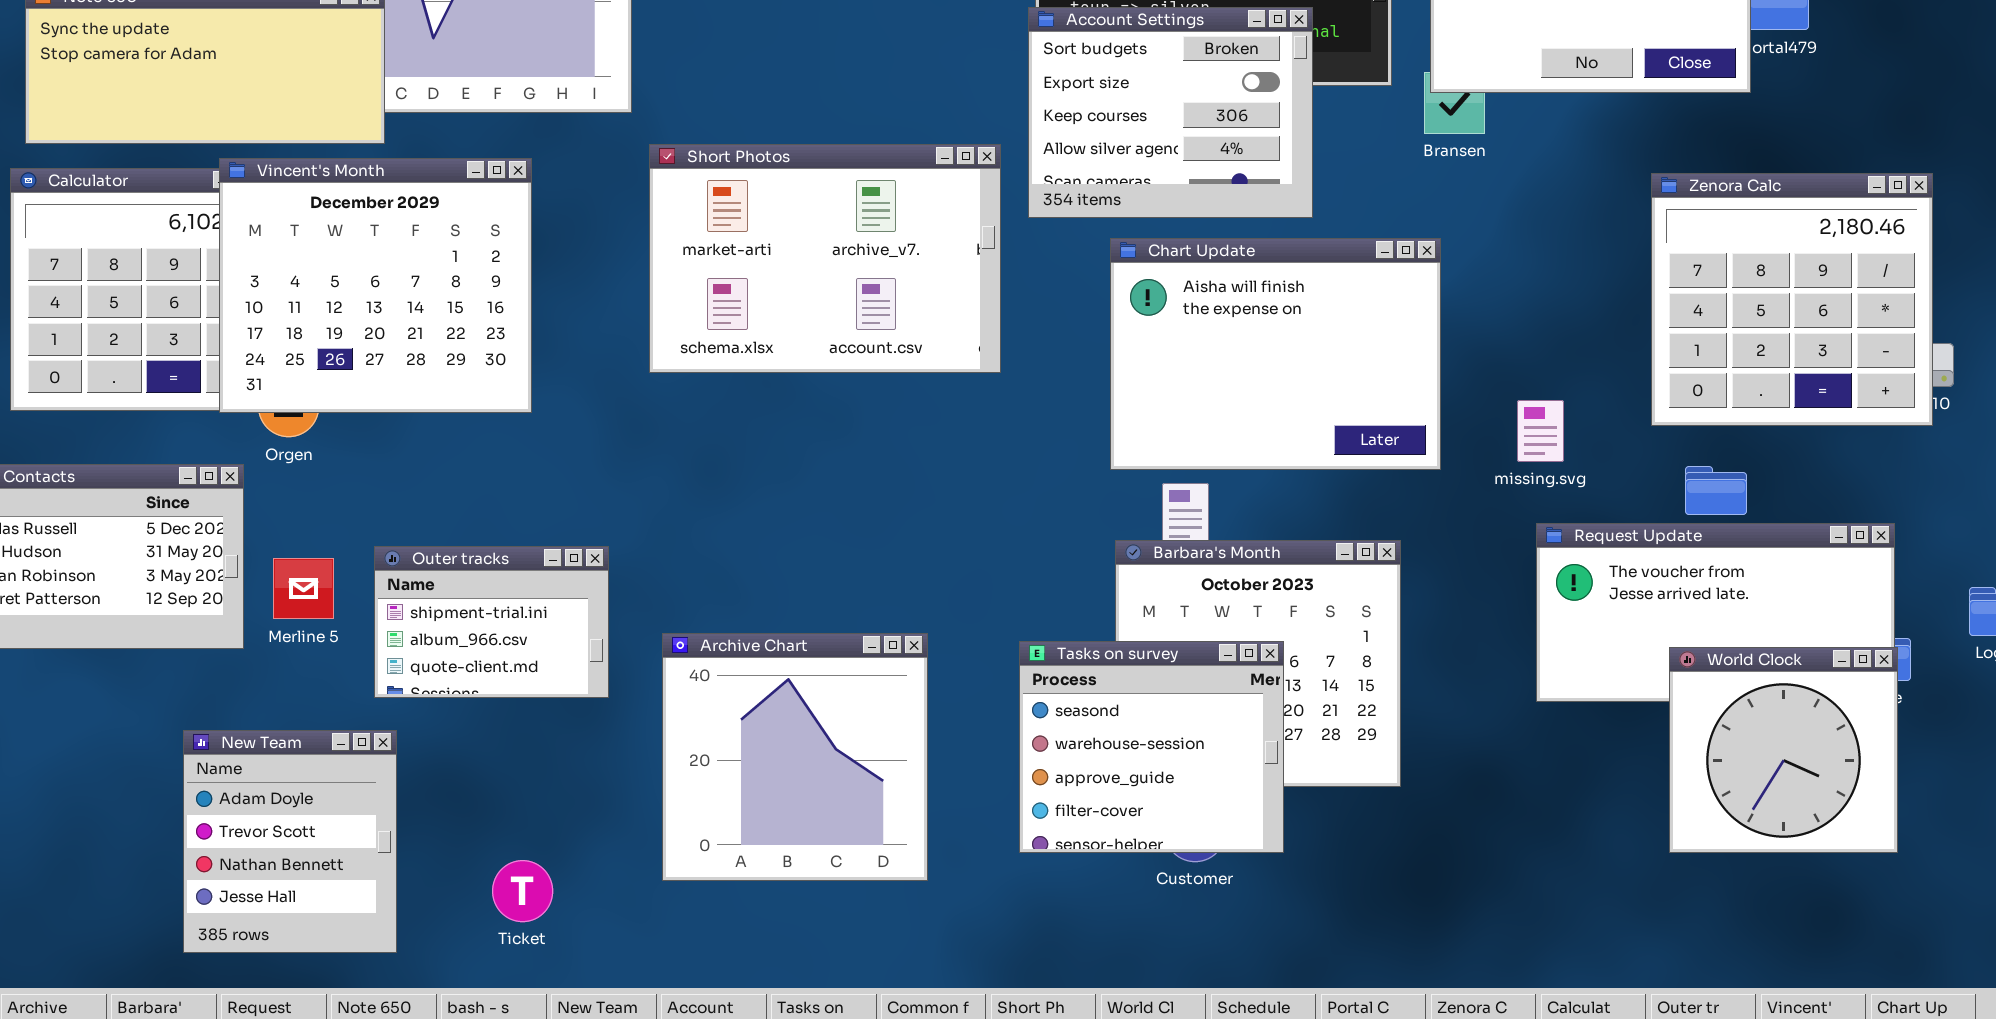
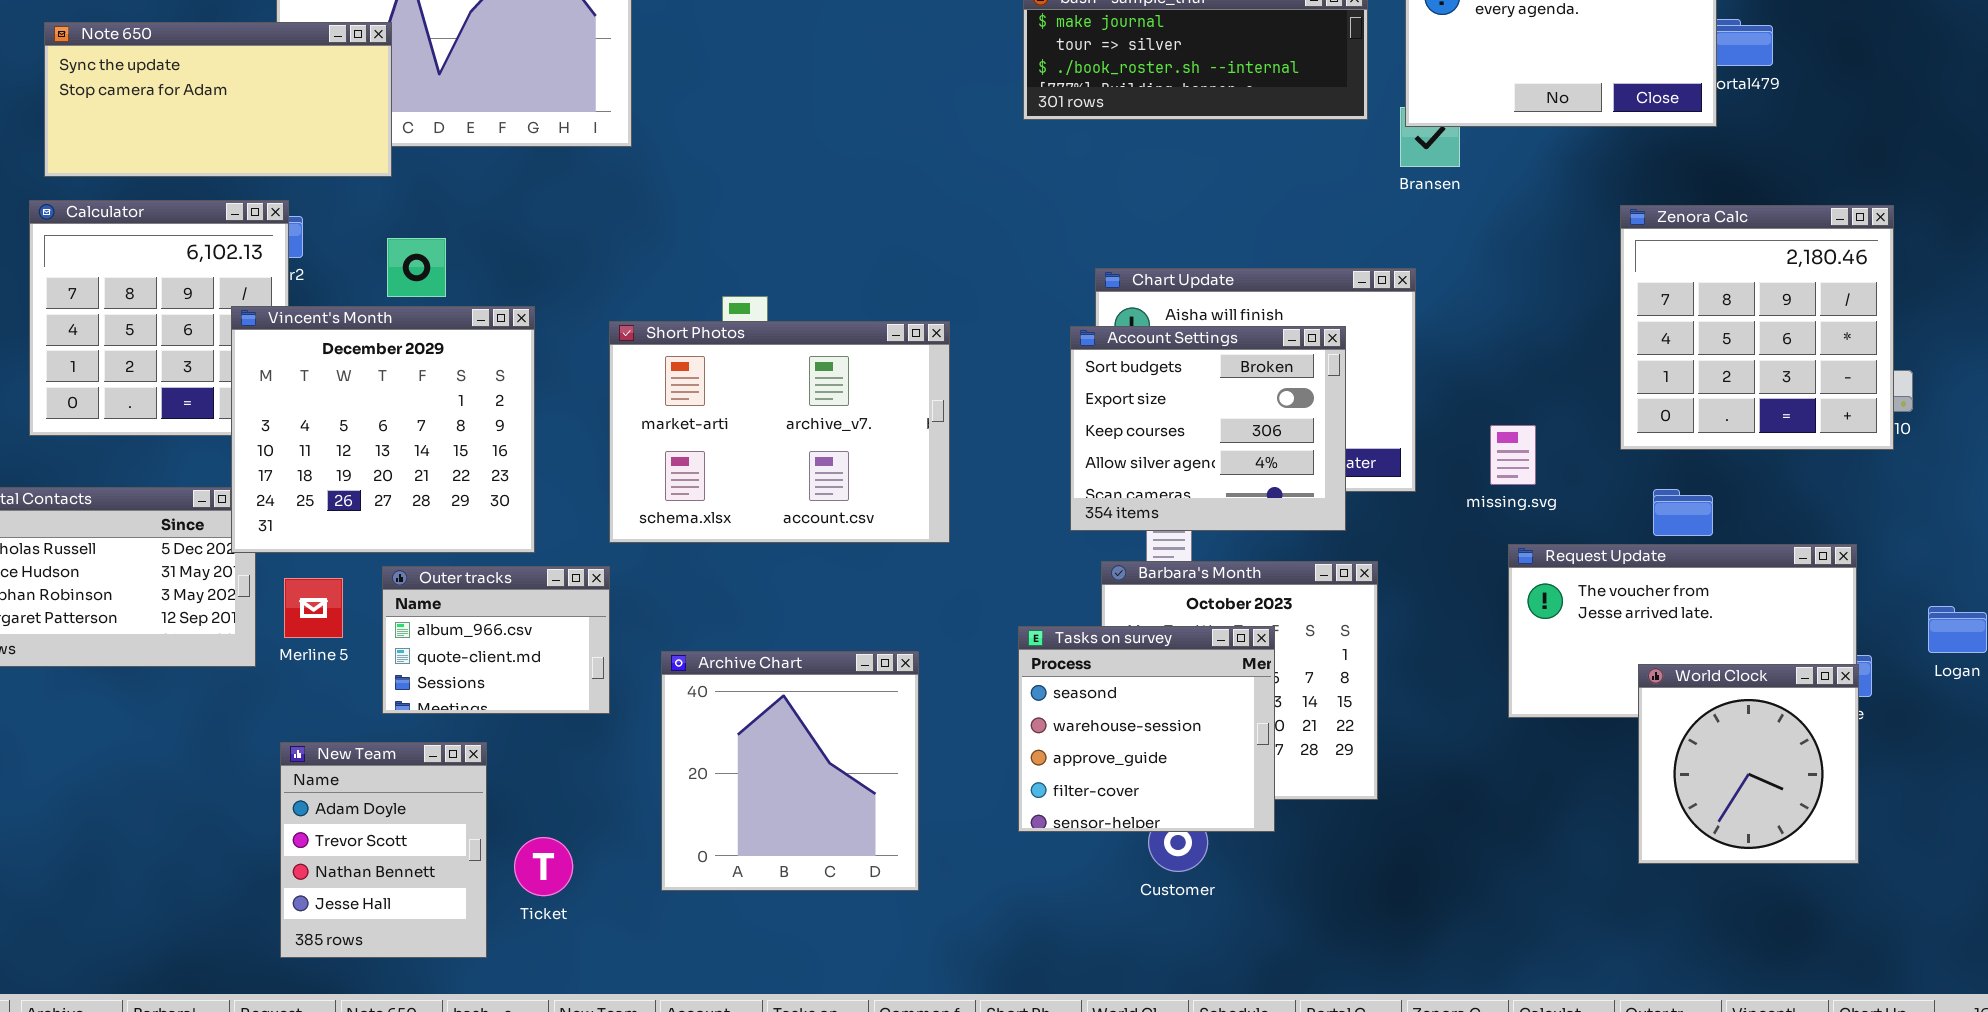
Account Settings: [1028,7,1313,218] -> [1070,326,1346,531], moved
Short Photos: [649,144,1001,373] -> [609,321,950,543], moved
Vincent's Month: [219,158,532,413] -> [231,306,535,553], moved
Outer tracks: [374,546,609,698] -> [382,566,610,714], scrolled down 1 row
Tasks on survey: [1019,641,1284,853] -> [1018,626,1275,832], moved
New Team: [183,730,397,953] -> [280,742,487,958], moved
Ticket: [492,860,553,922] -> [514,837,573,896], moved

